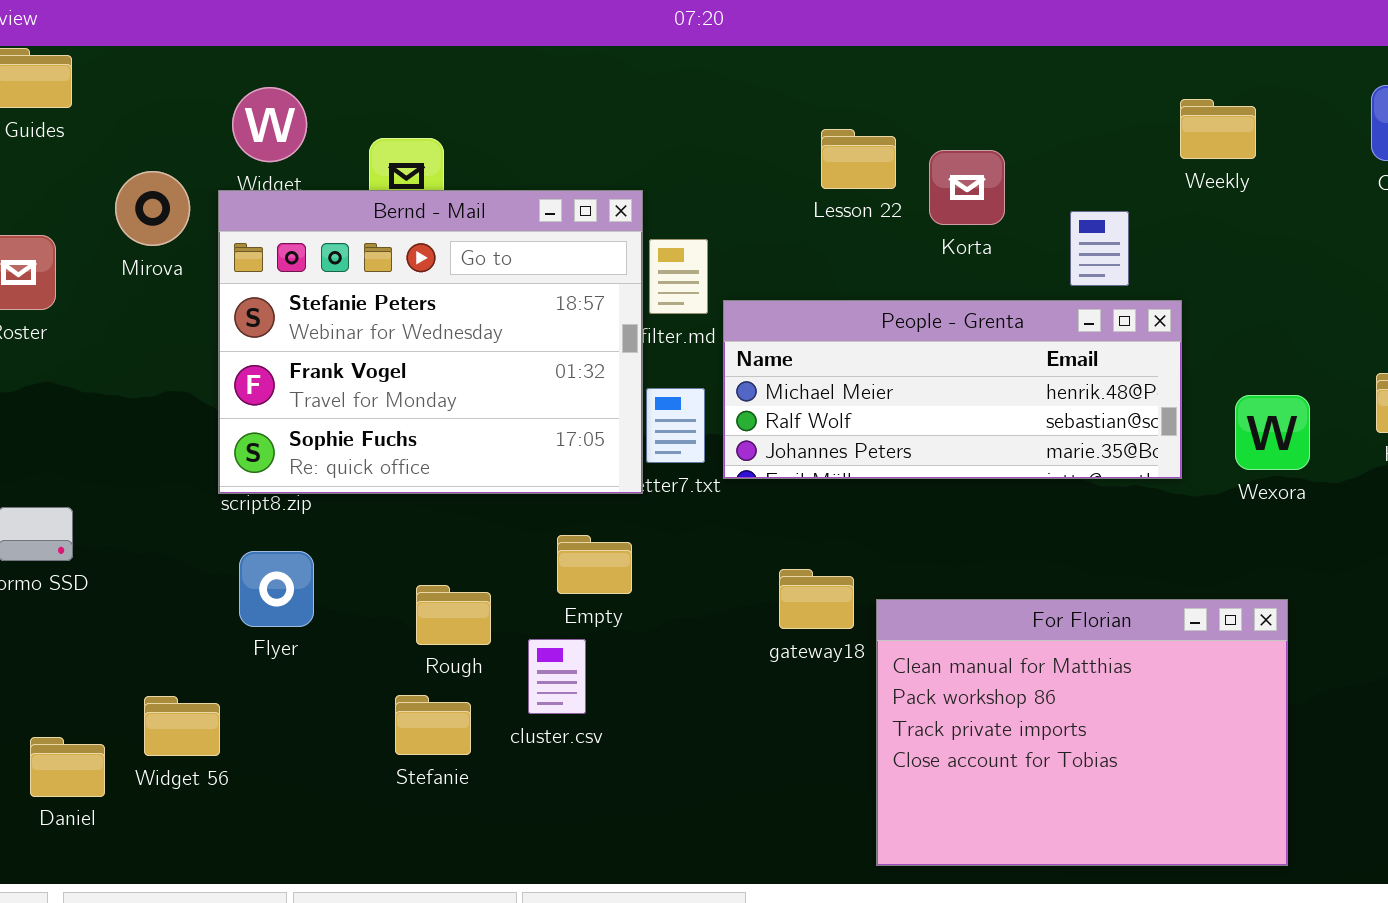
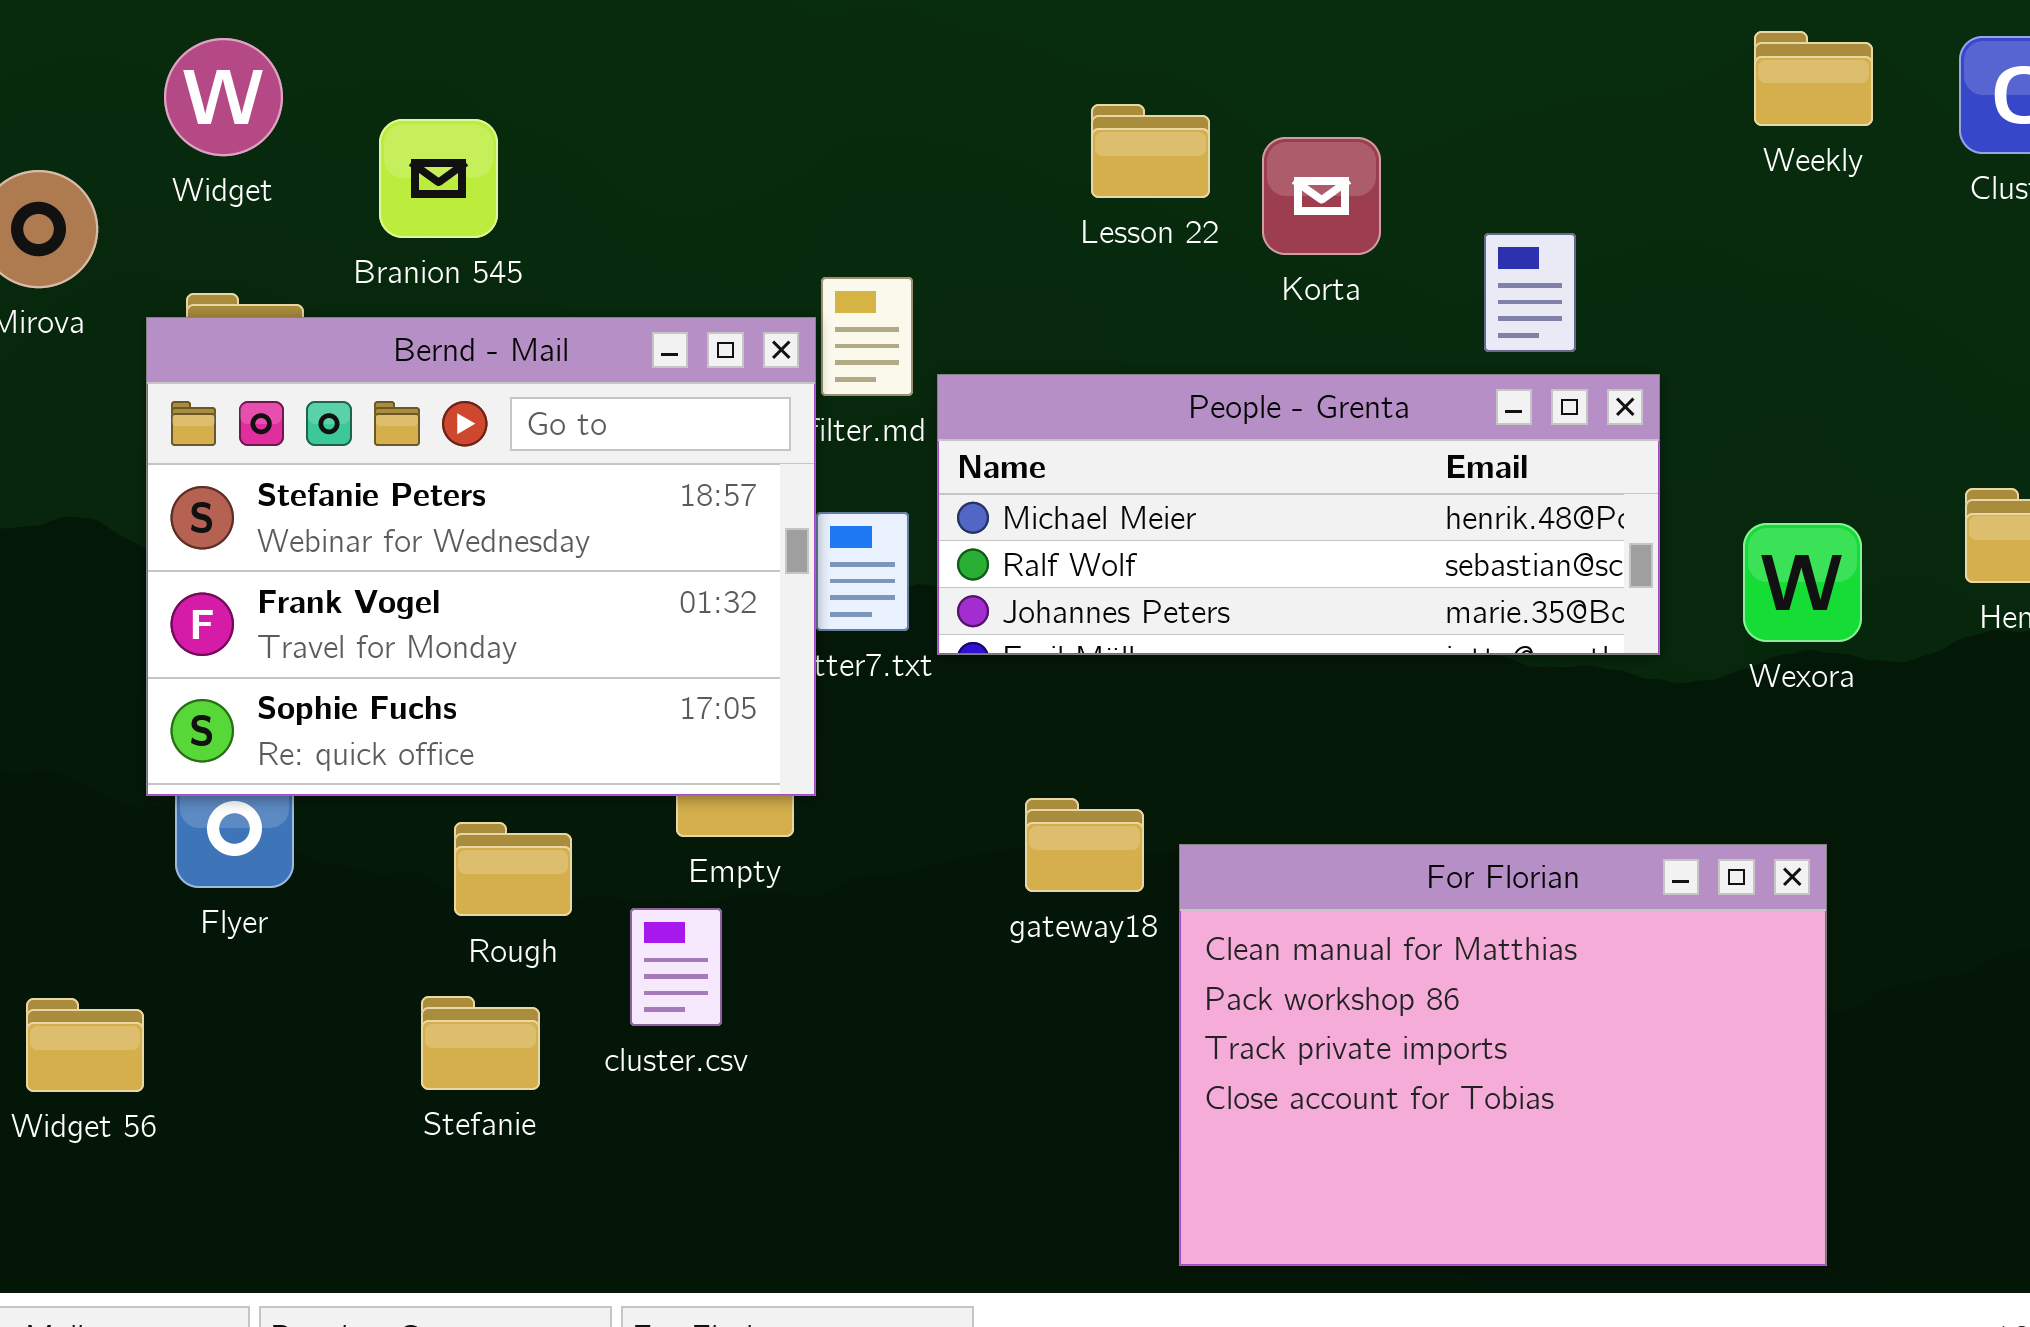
Weekly: [1180,99,1256,159] -> [1754,31,1873,126], moved
Bernd - Mail: [218,190,643,494] -> [146,317,816,796], moved

